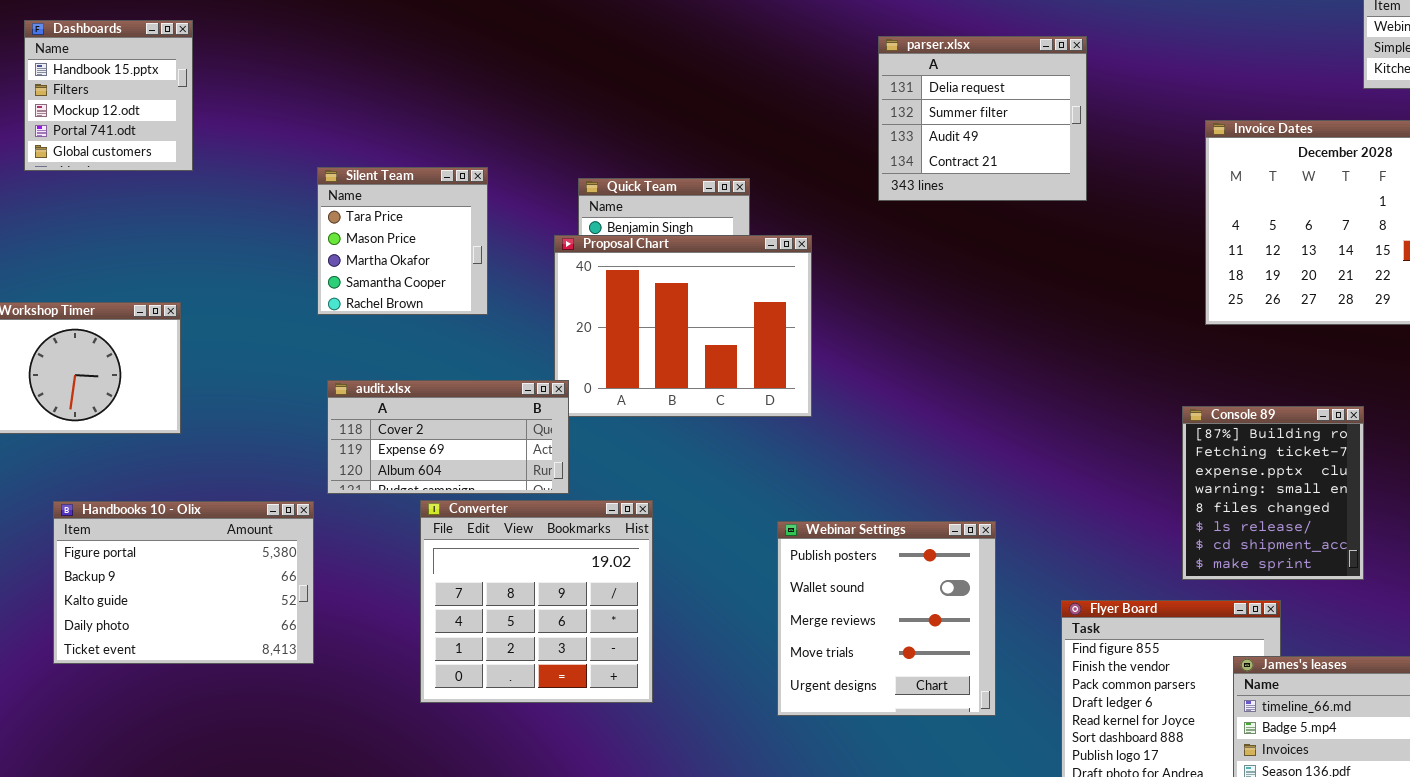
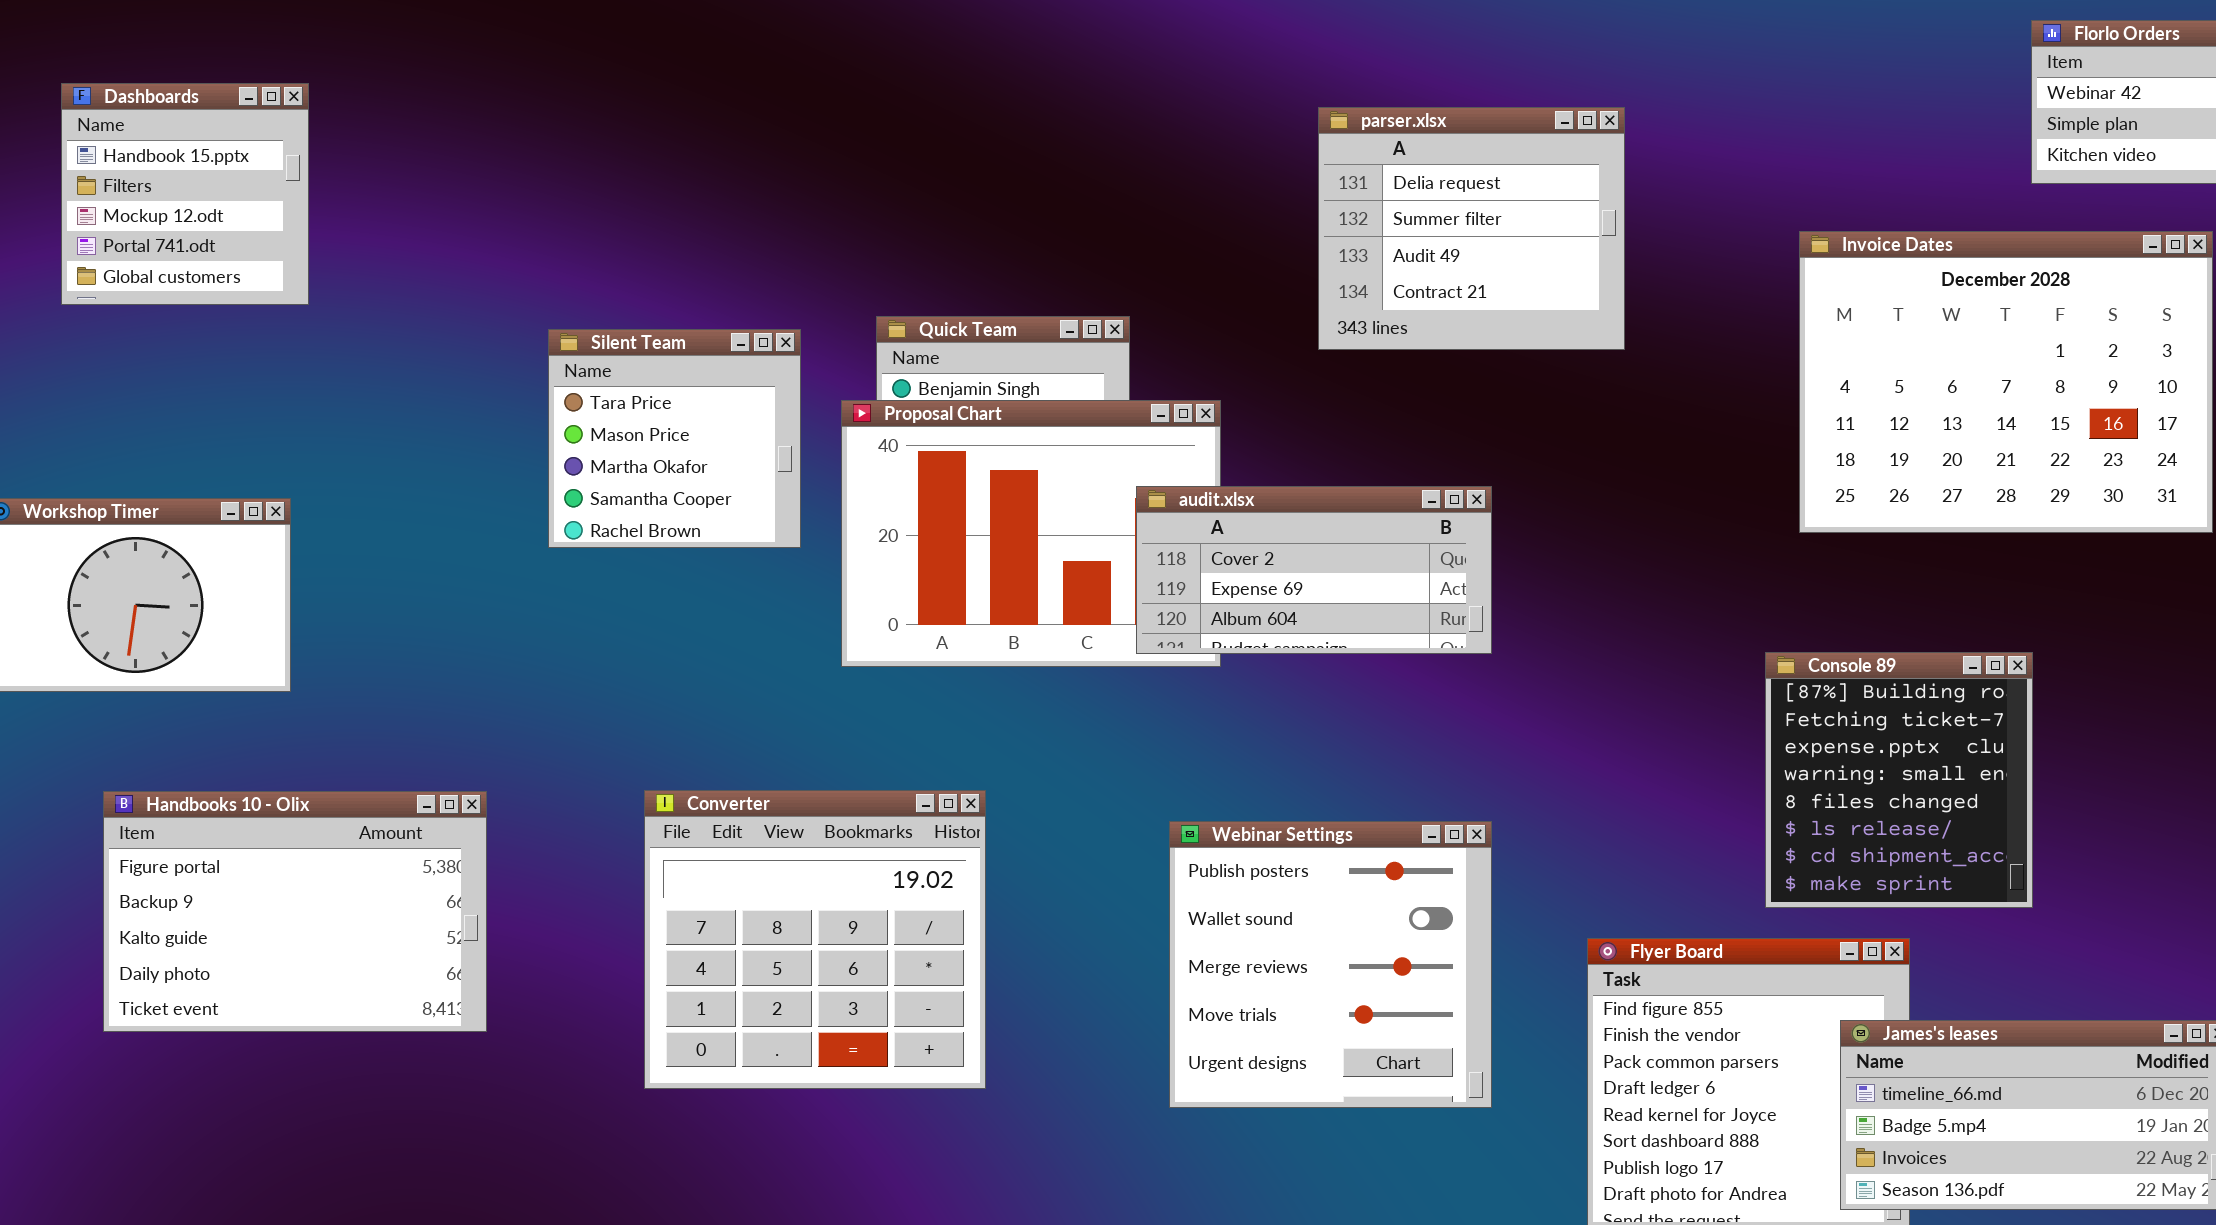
Silent Team: [317,167,488,315] -> [548,329,801,548], moved
audit.xlsx: [327,380,569,494] -> [1136,486,1492,654], moved

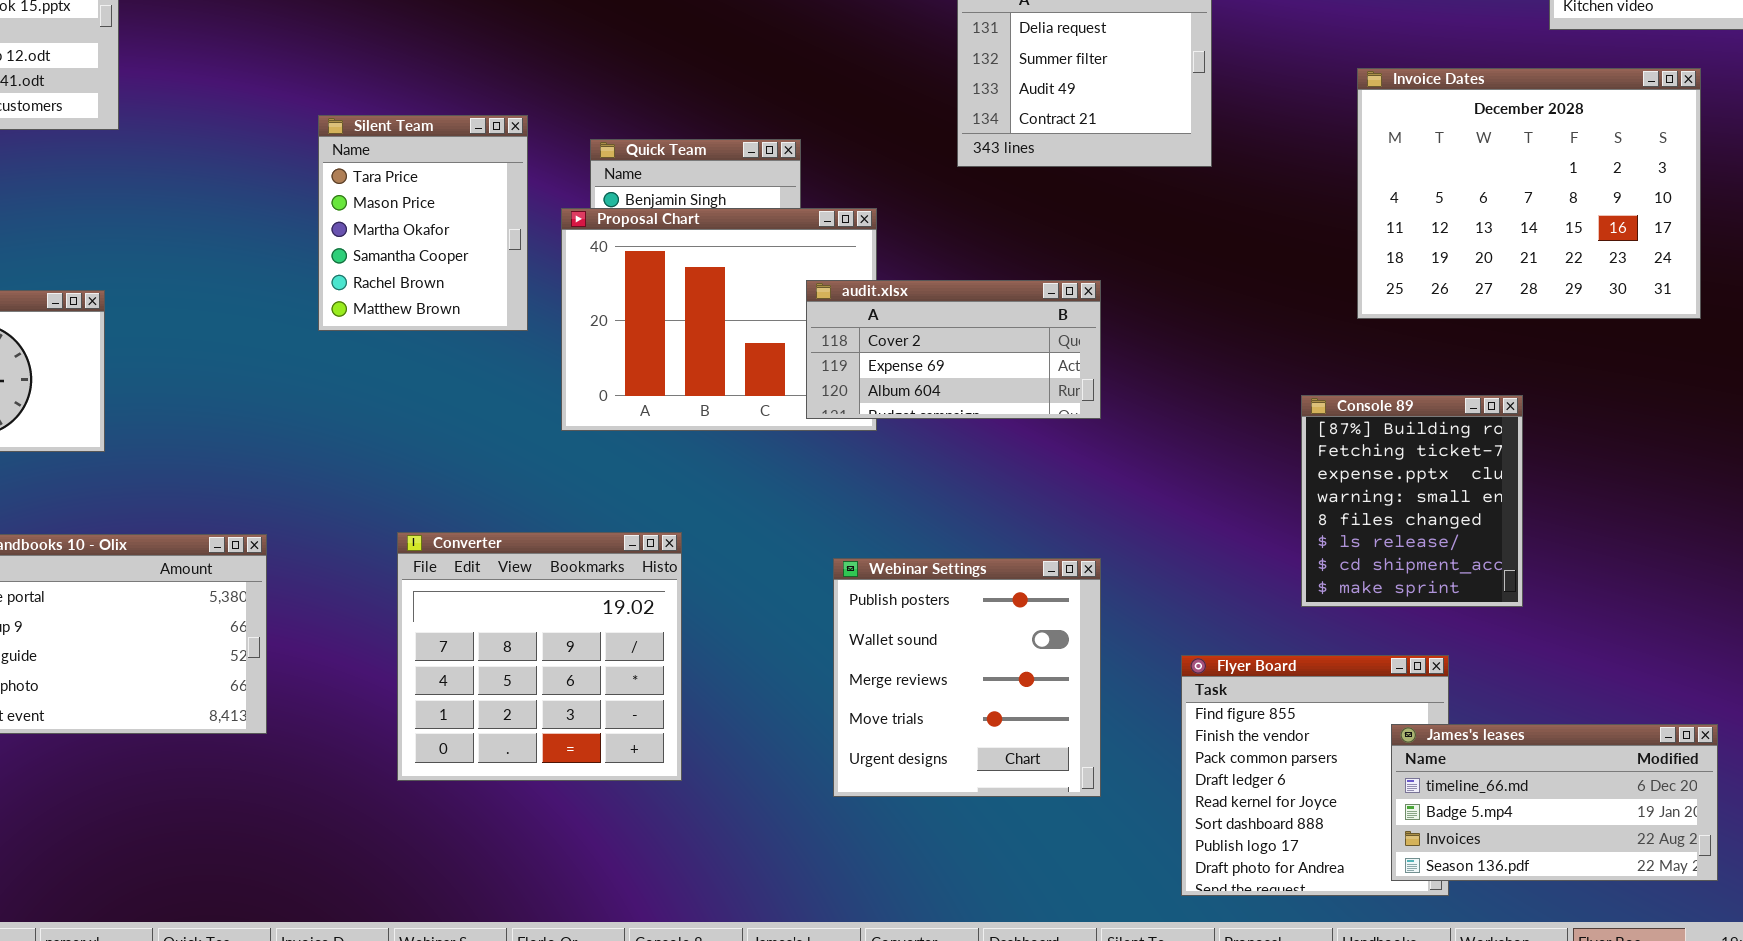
Silent Team: [548,329,801,548] -> [318,115,528,331], resized
Console 89: [1765,652,2033,908] -> [1301,395,1523,607], moved

